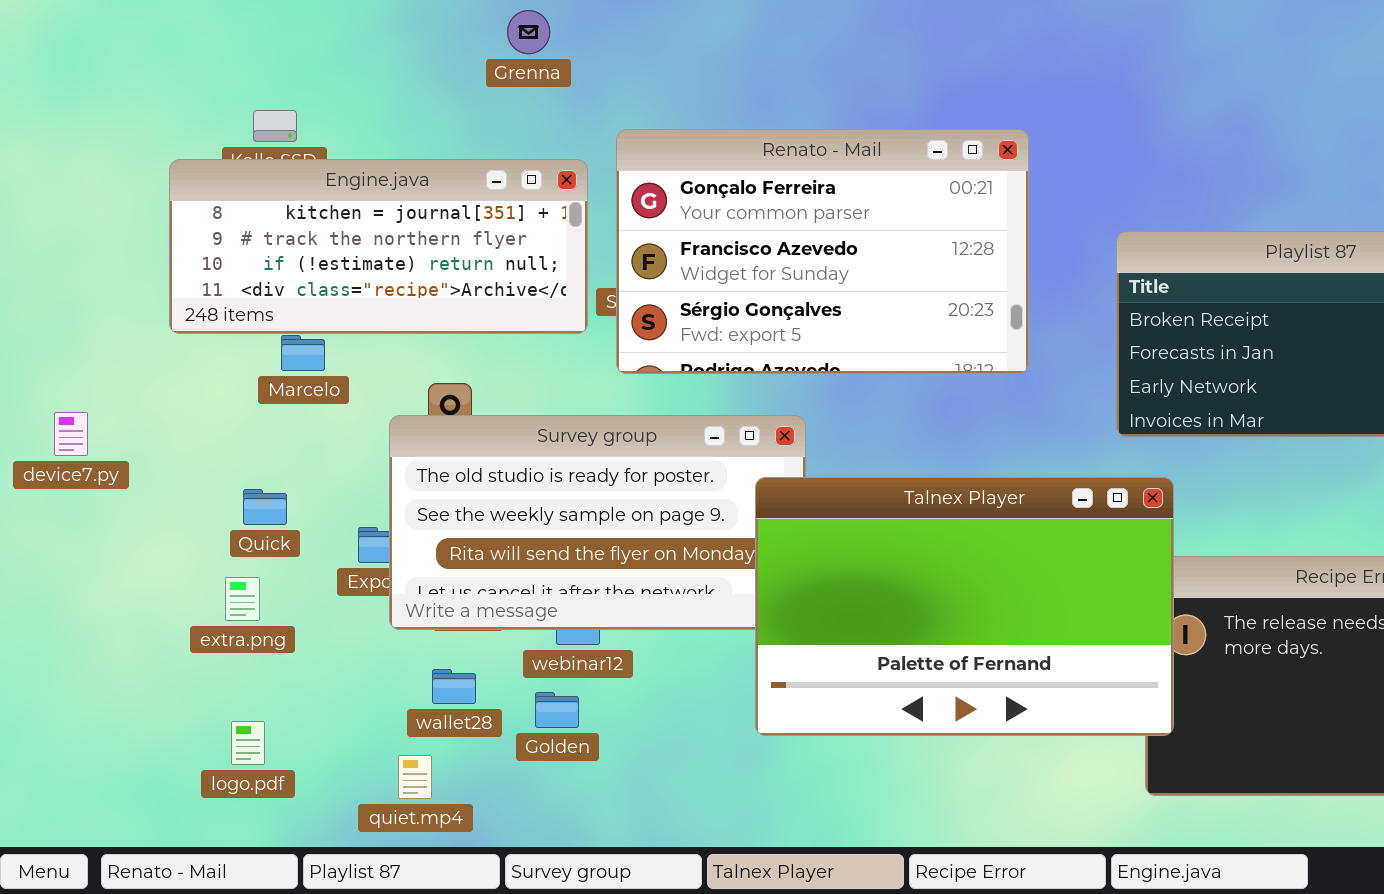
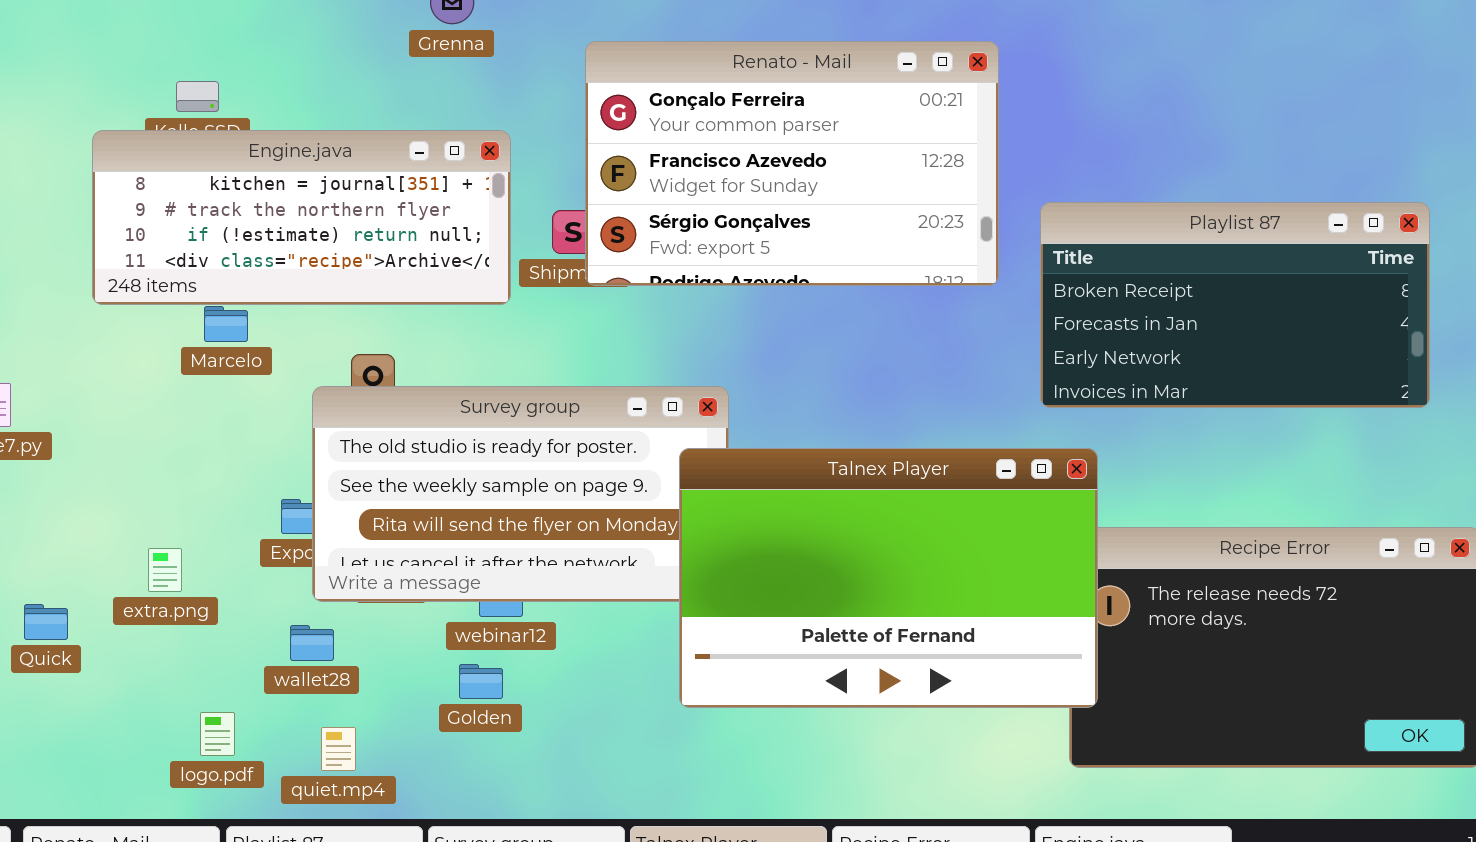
Renato - Mail: [616,129,1029,374] -> [585,41,999,286], moved
Quick: [243,489,287,525] -> [24,604,68,640], moved
wallet28: [432,669,476,704] -> [290,625,334,661], moved
logo.pdf: [231,721,265,765] -> [200,712,235,756], moved

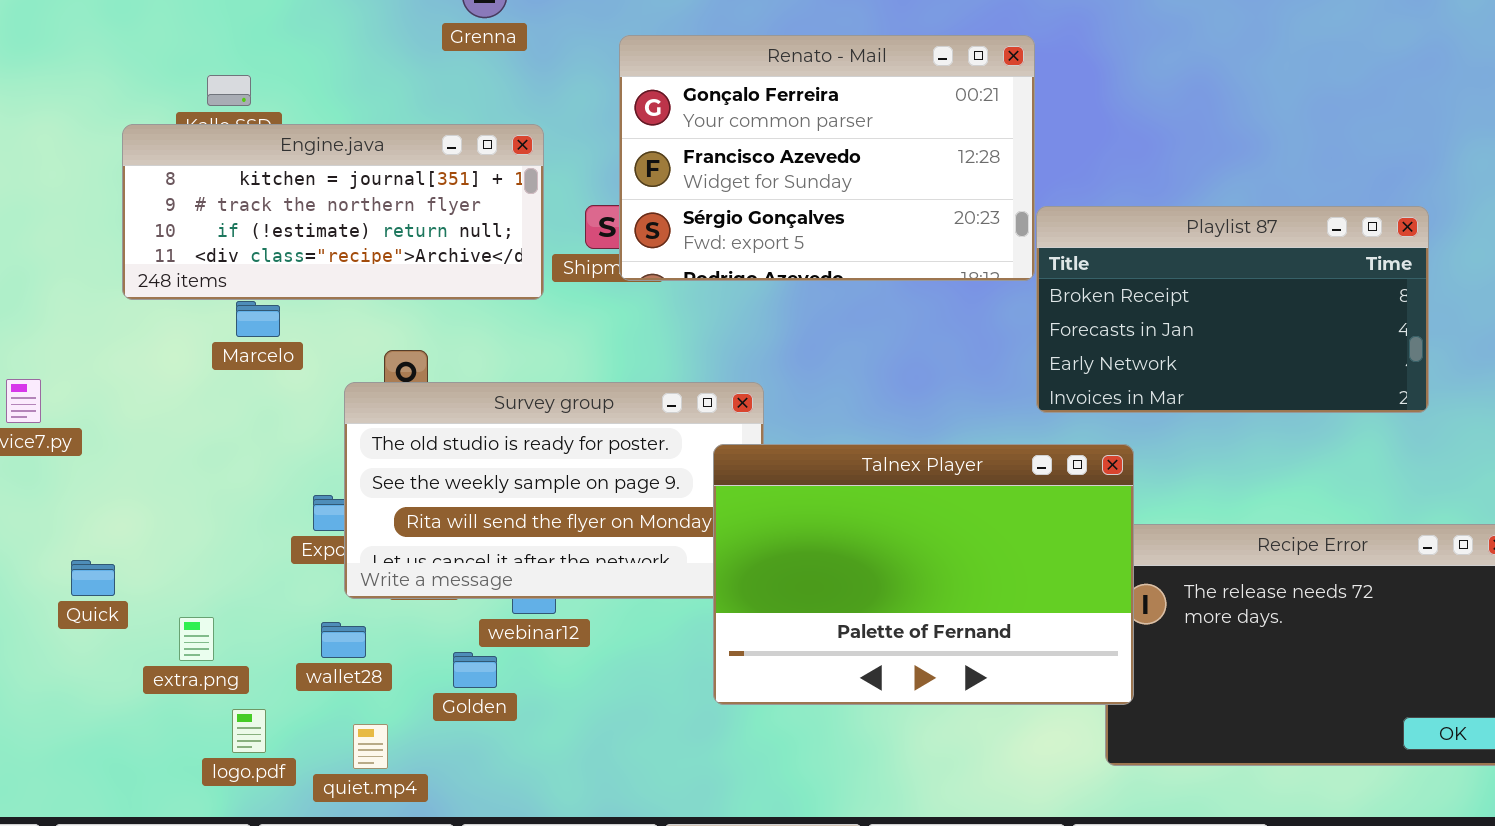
Playlist 87: [1040,202,1430,408] -> [1036,206,1429,413], moved
extra.png: [148,548,182,592] -> [179,617,214,661], moved
Quick: [24,604,68,640] -> [71,560,115,596], moved
Golden: [459,664,503,699] -> [453,652,497,688], moved

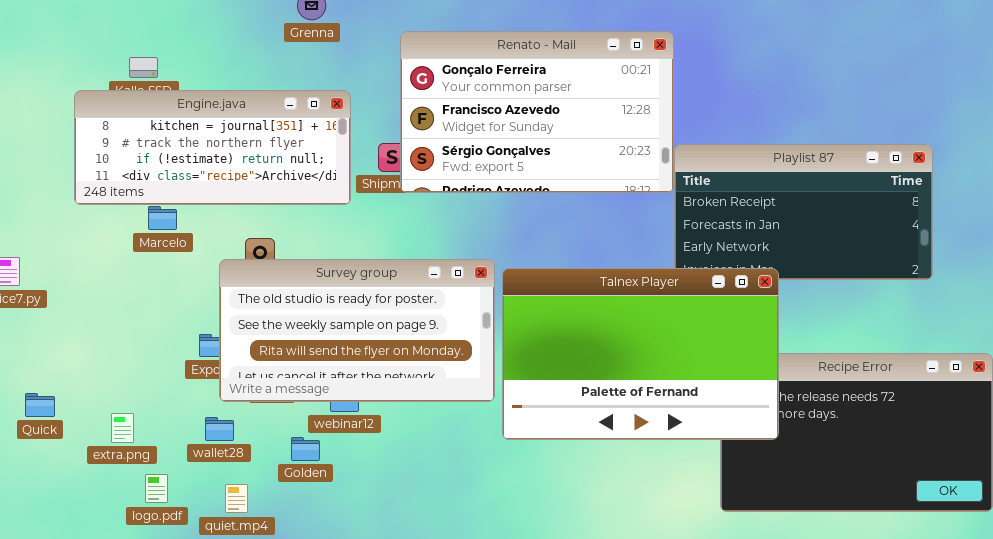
Talnex Player: [713,444,1134,705] -> [502,268,779,440], moved
Quick: [71,560,115,596] -> [25,393,55,417], moved

